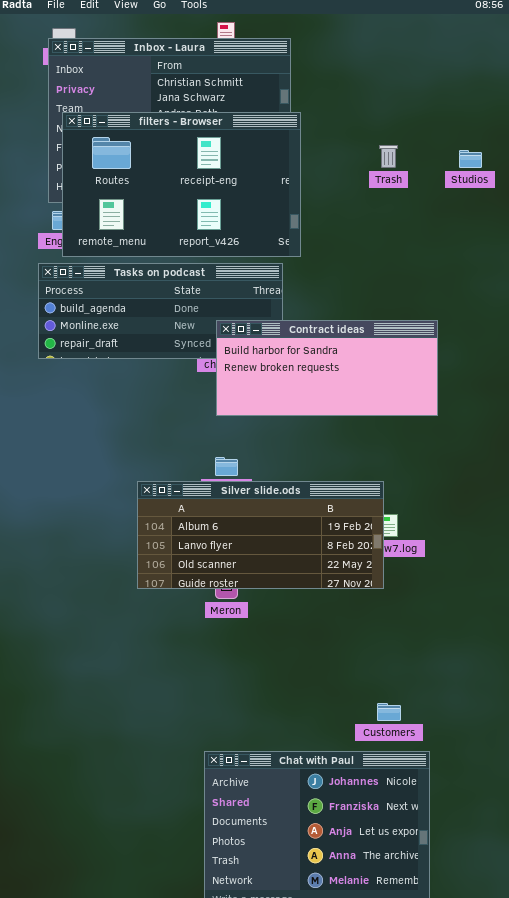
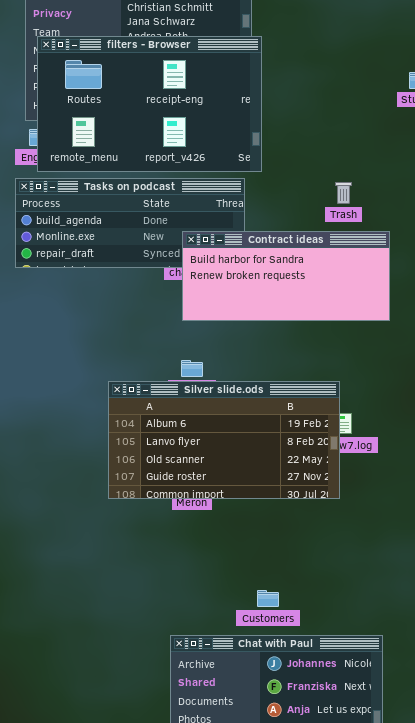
Trash: [379,145,398,168] -> [335,182,352,204], moved
Silver slide.ods: [137,481,384,589] -> [108,381,340,499], resized
Customers: [377,703,401,721] -> [257,590,279,607], moved

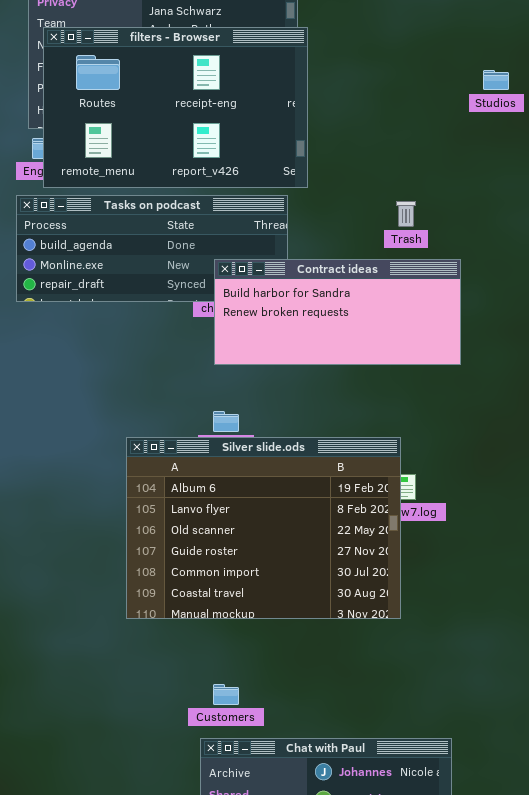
Silver slide.ods: [108,381,340,499] -> [126,437,401,619], resized
Customers: [257,590,279,607] -> [213,684,239,705], moved

